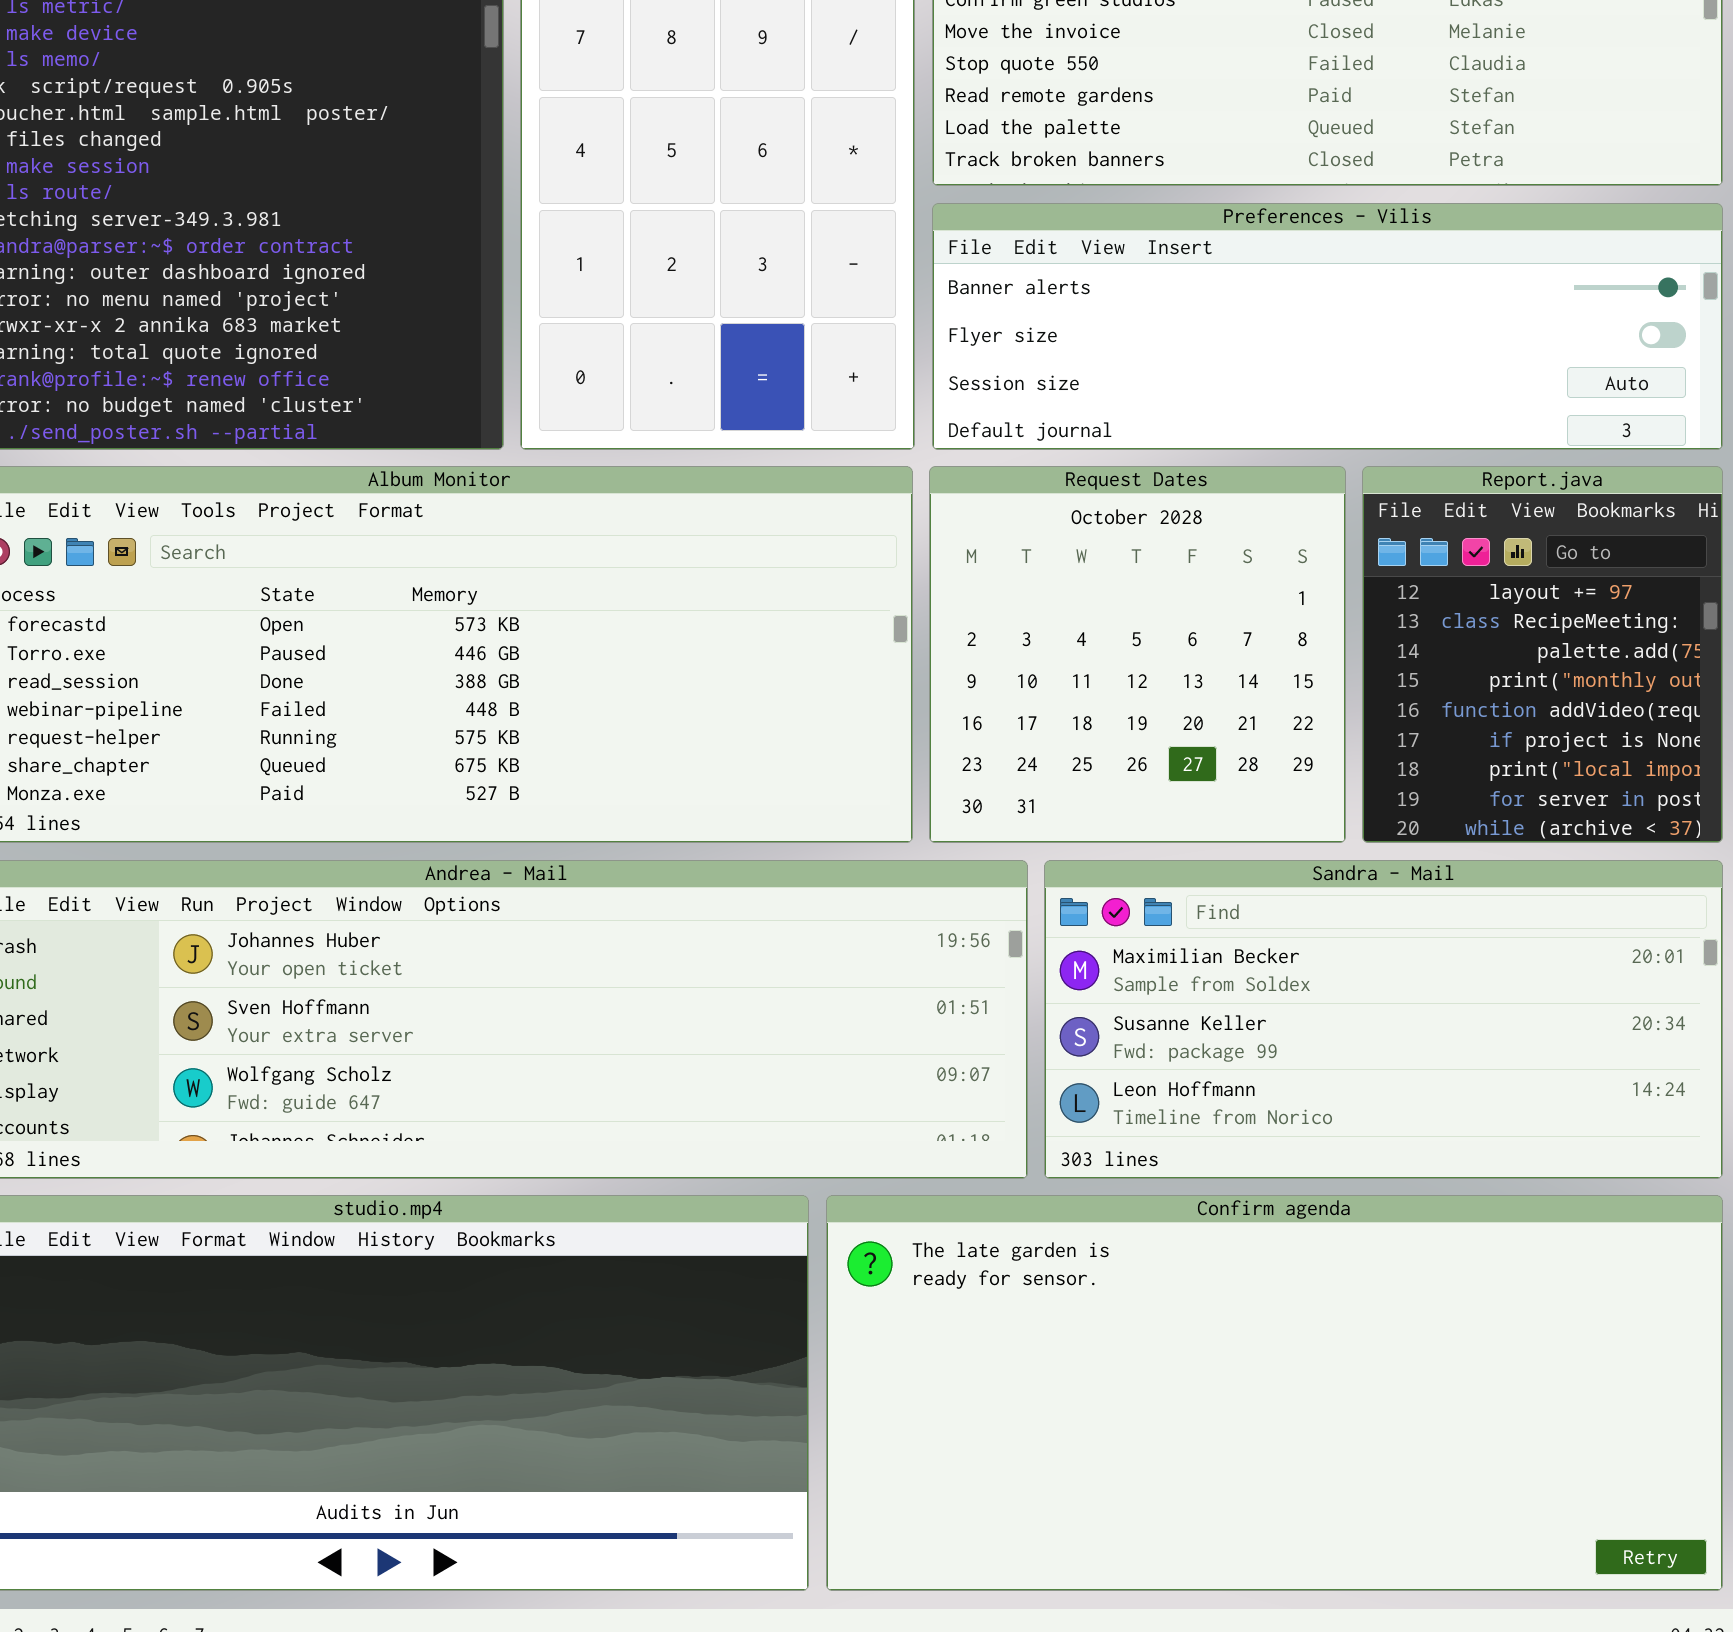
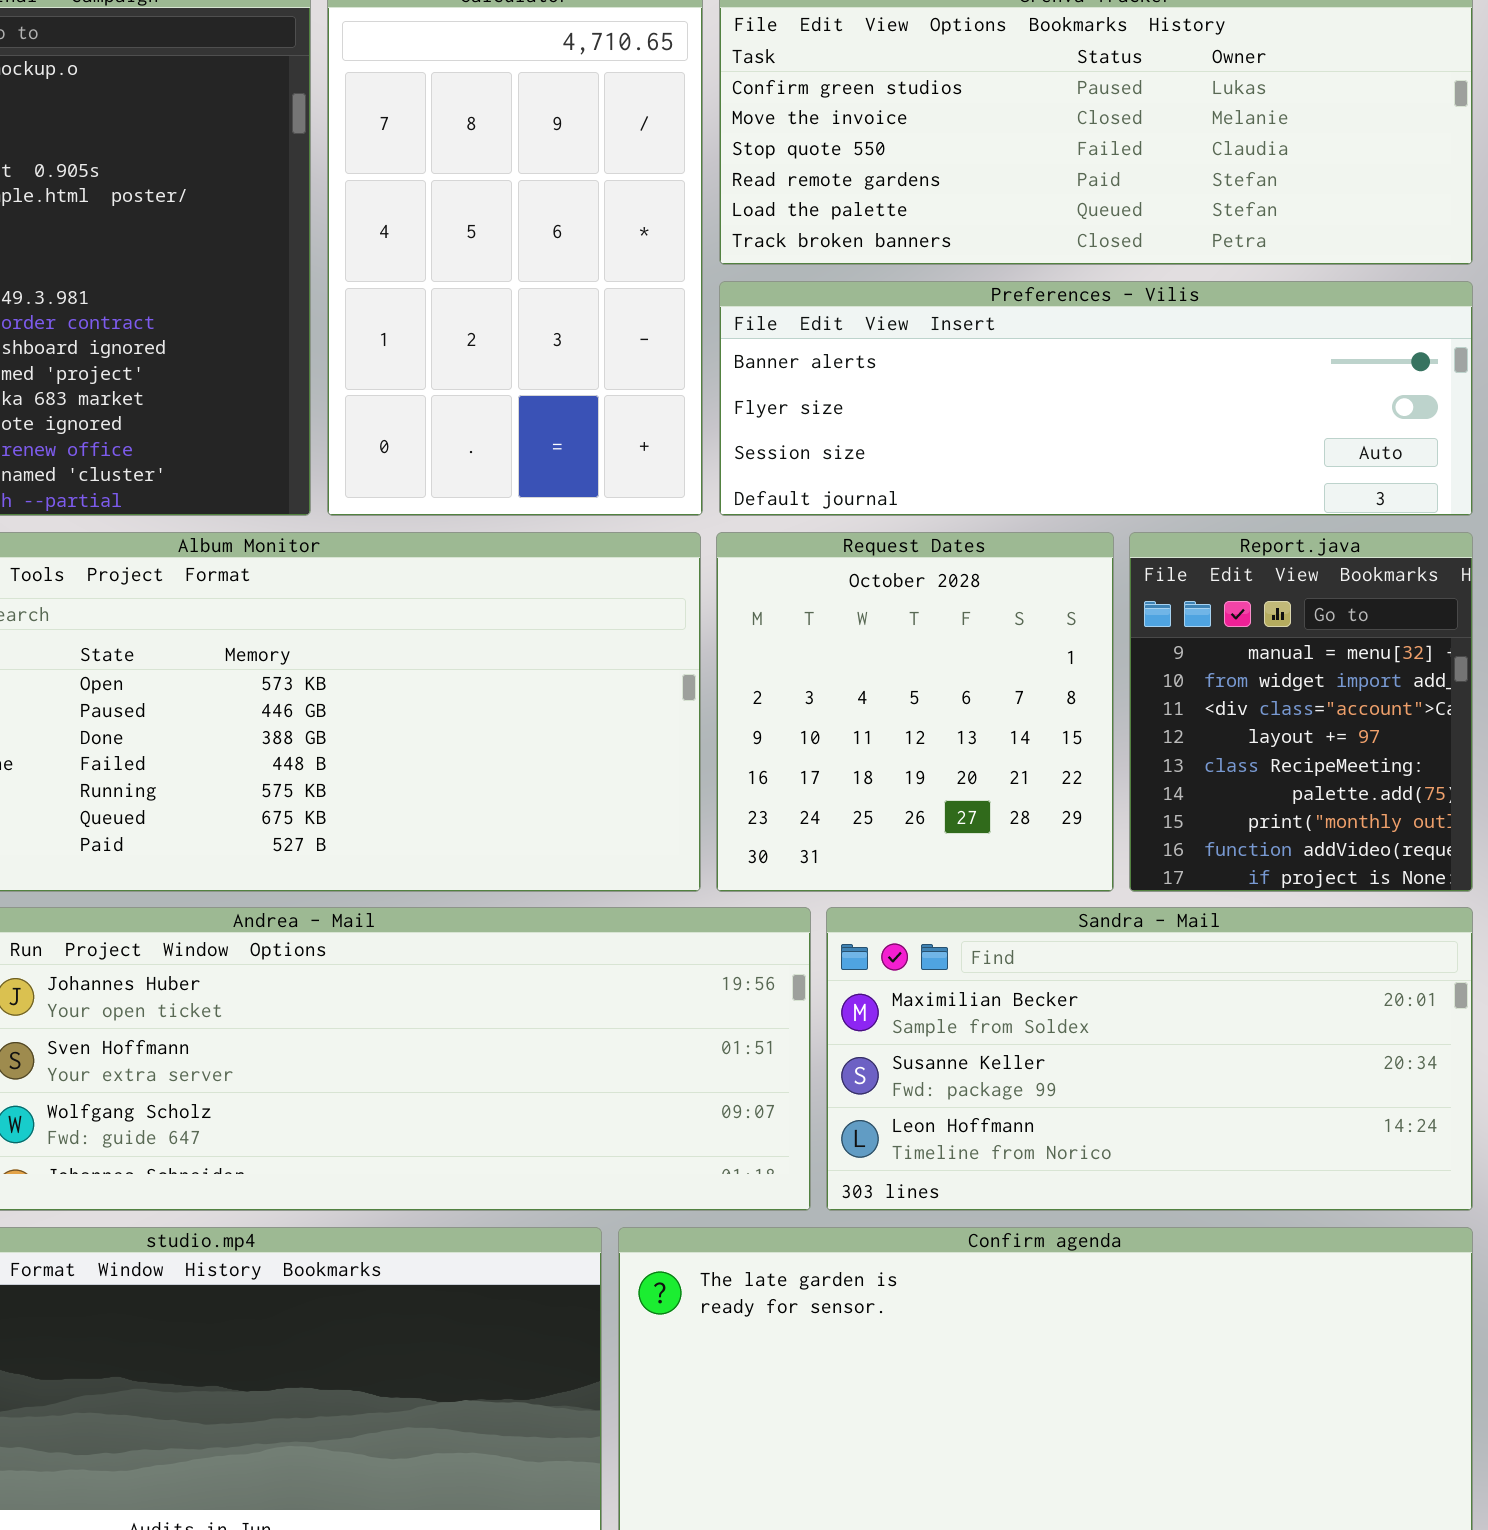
Report.java: [1362,466,1723,843] -> [1129,532,1473,892], scrolled up 3 rows

